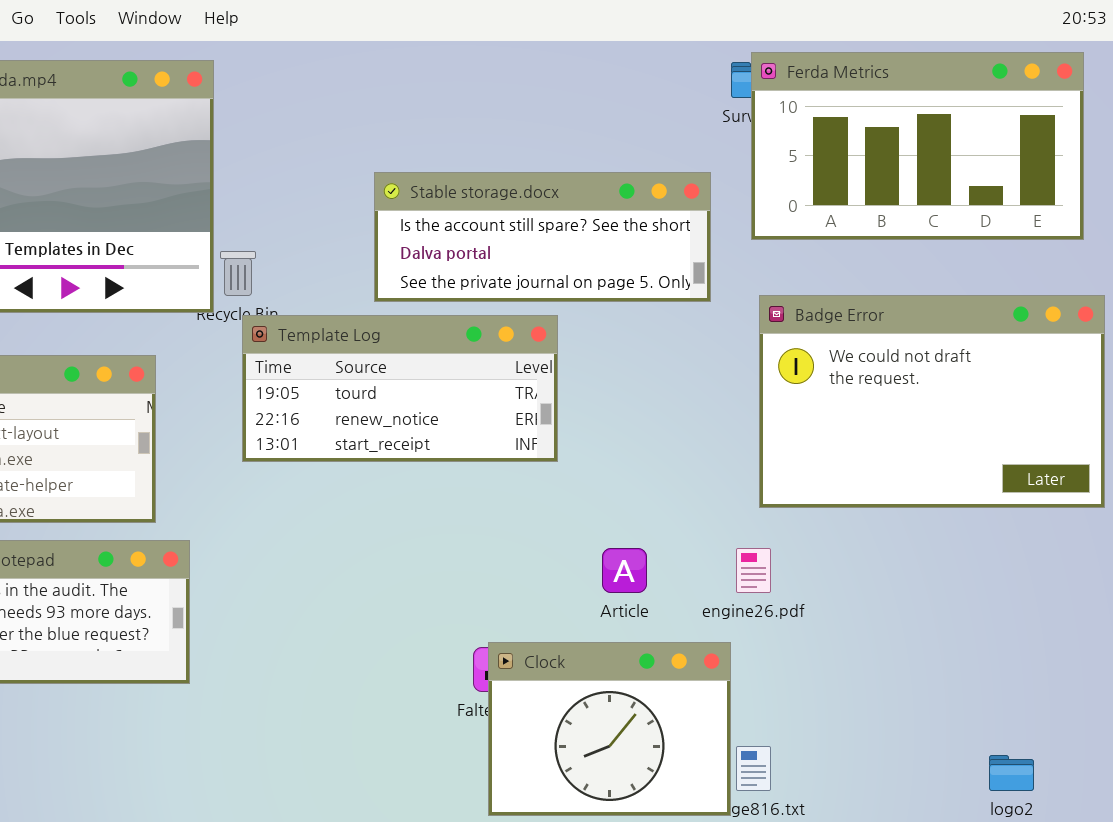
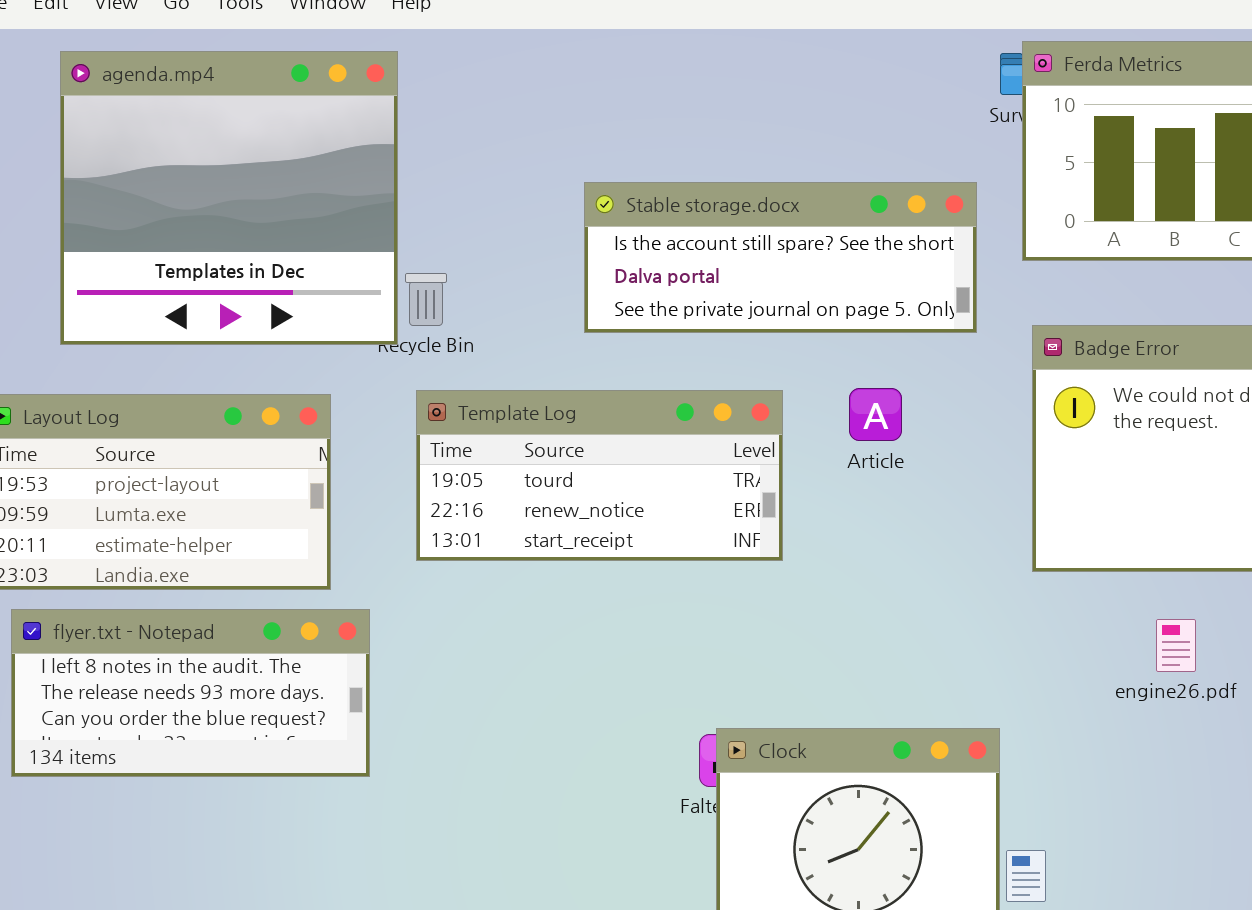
Template Log: [242,315,558,462] -> [416,390,783,561], moved
Article: [602,548,647,593] -> [849,388,902,441], moved
engine26.pdf: [736,548,771,593] -> [1156,619,1196,672], moved

